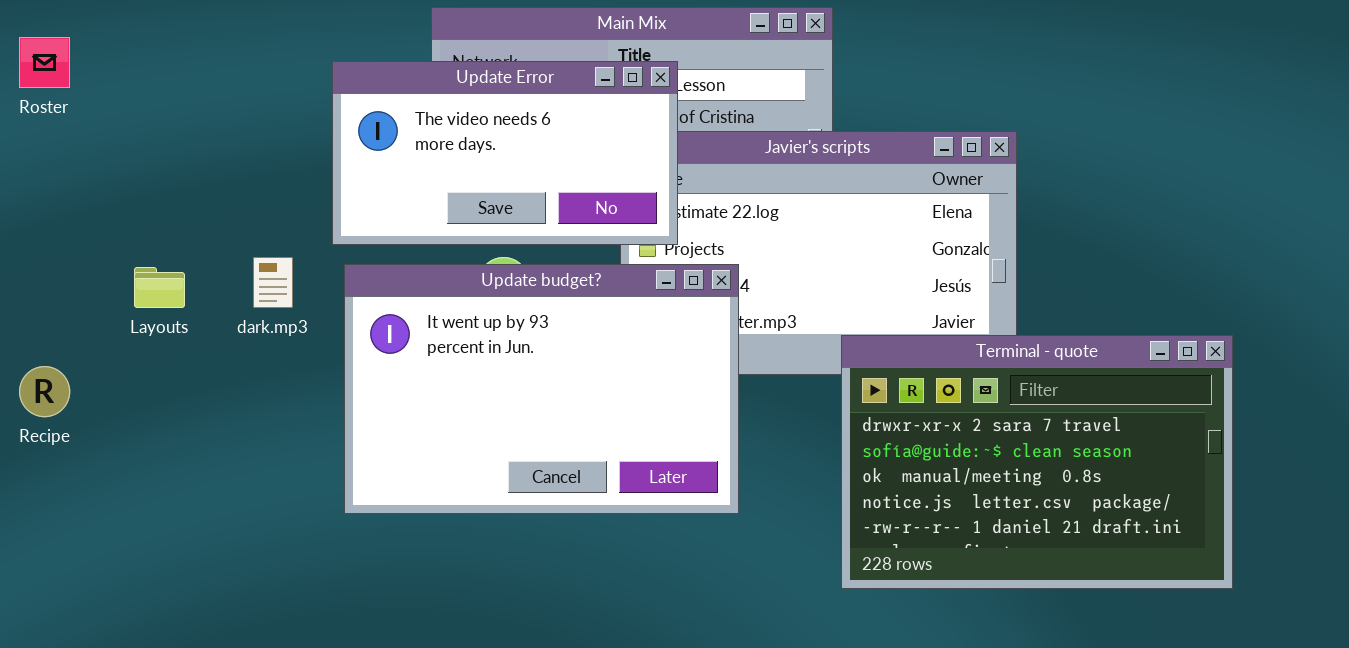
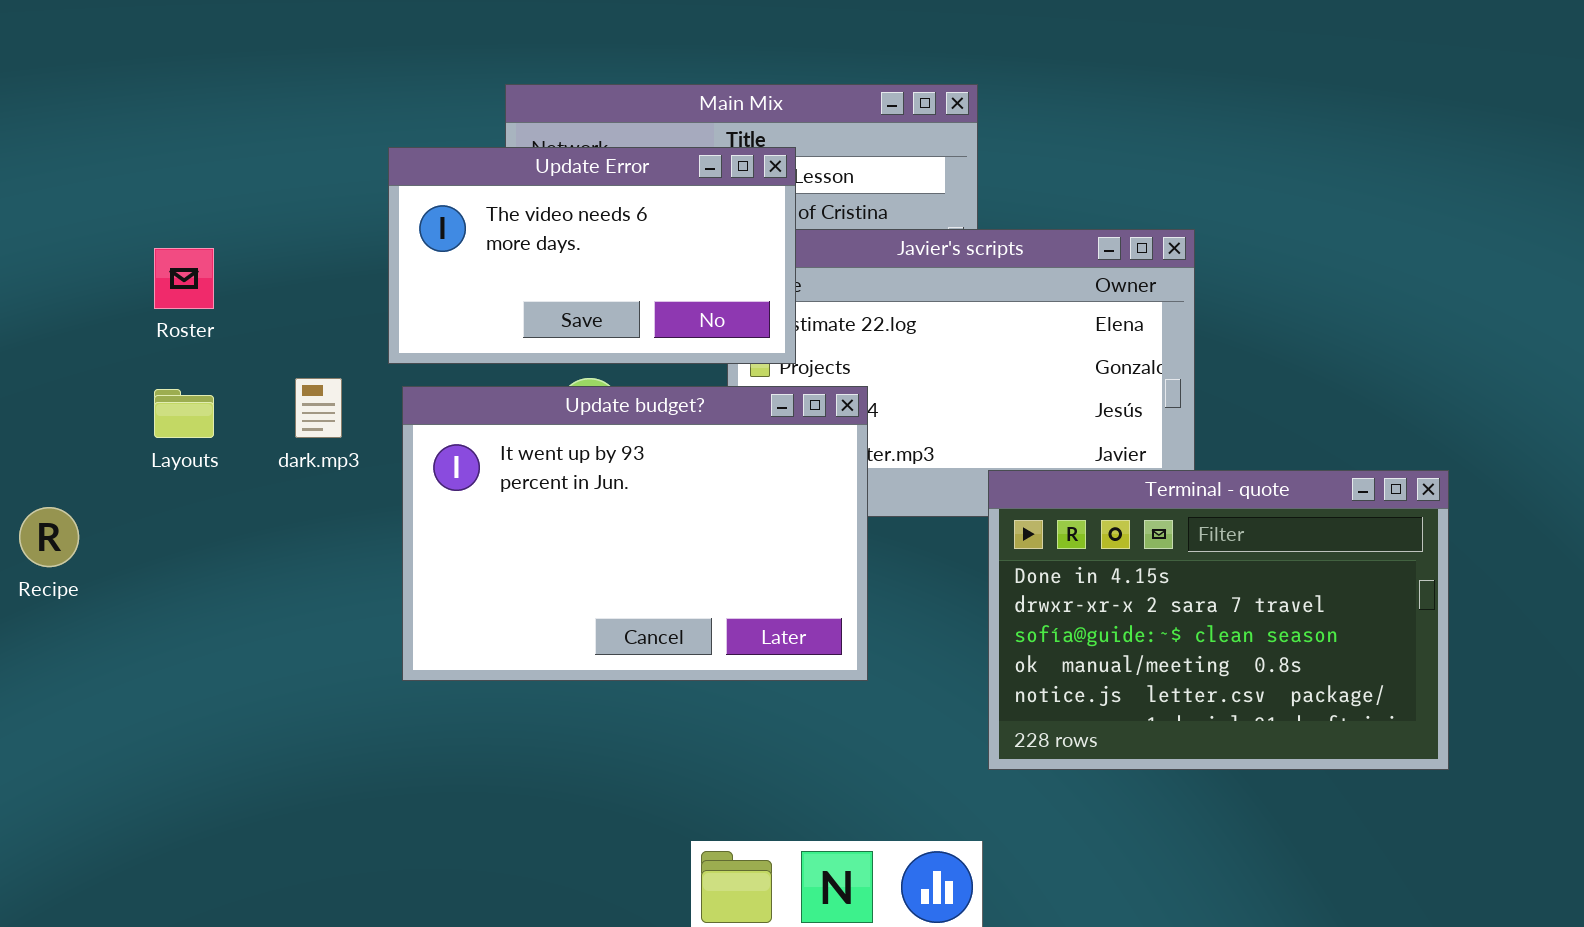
Roster: [19,37,70,88] -> [154,248,214,309], moved
Terminal - quote: [841,335,1233,589] -> [988,470,1449,770], scrolled up 1 row

